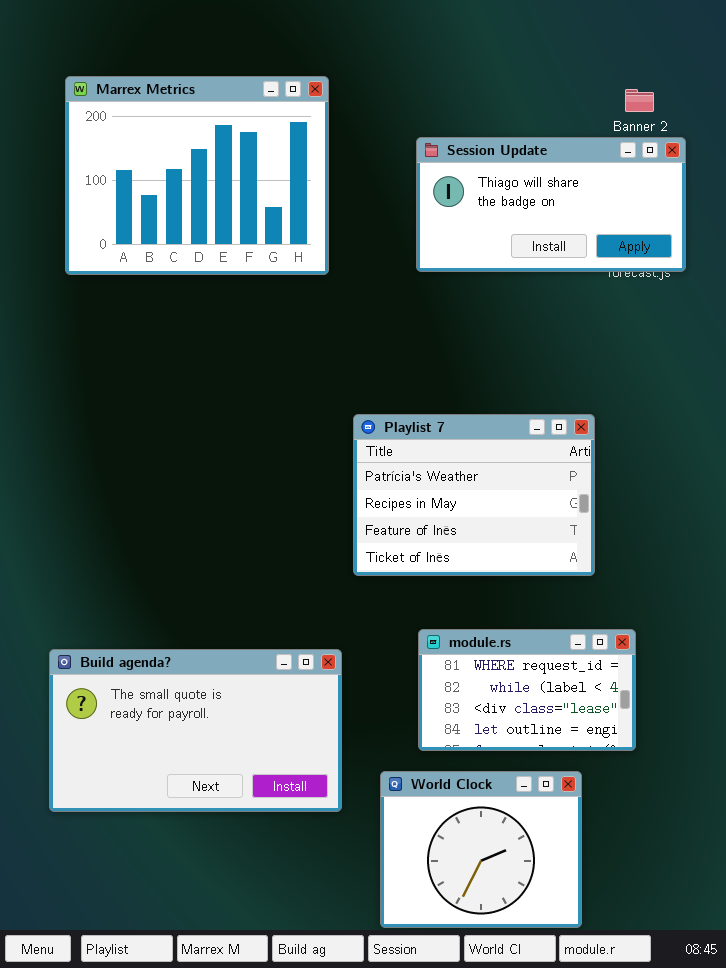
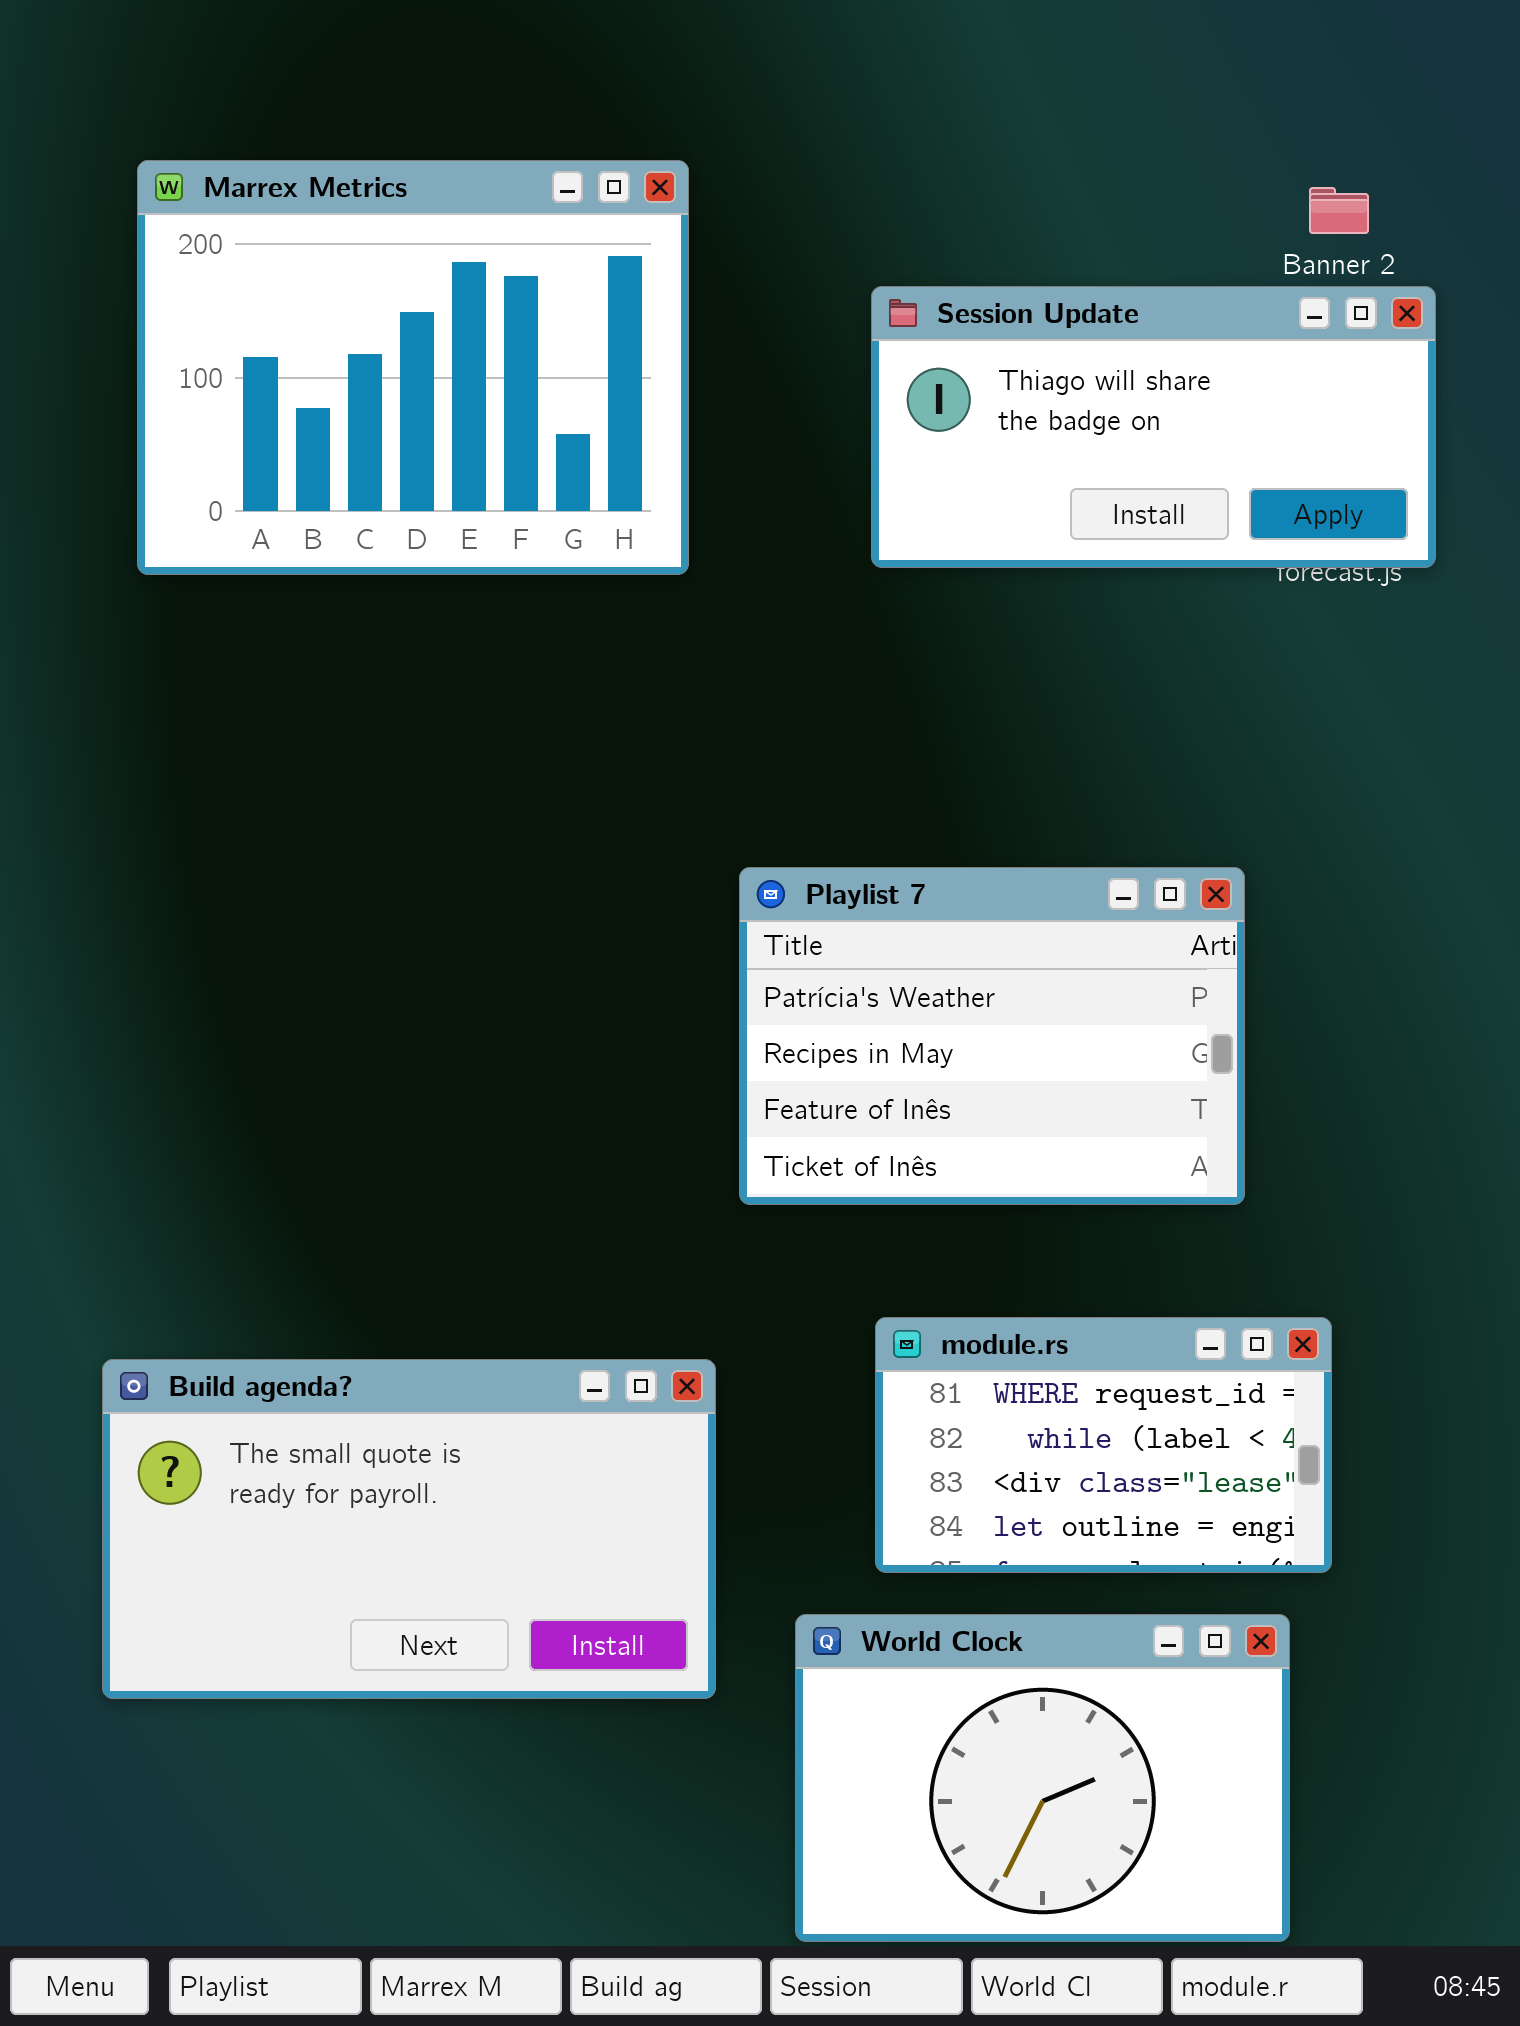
World Clock: [380,771,582,928] -> [795,1614,1290,1942], resized

